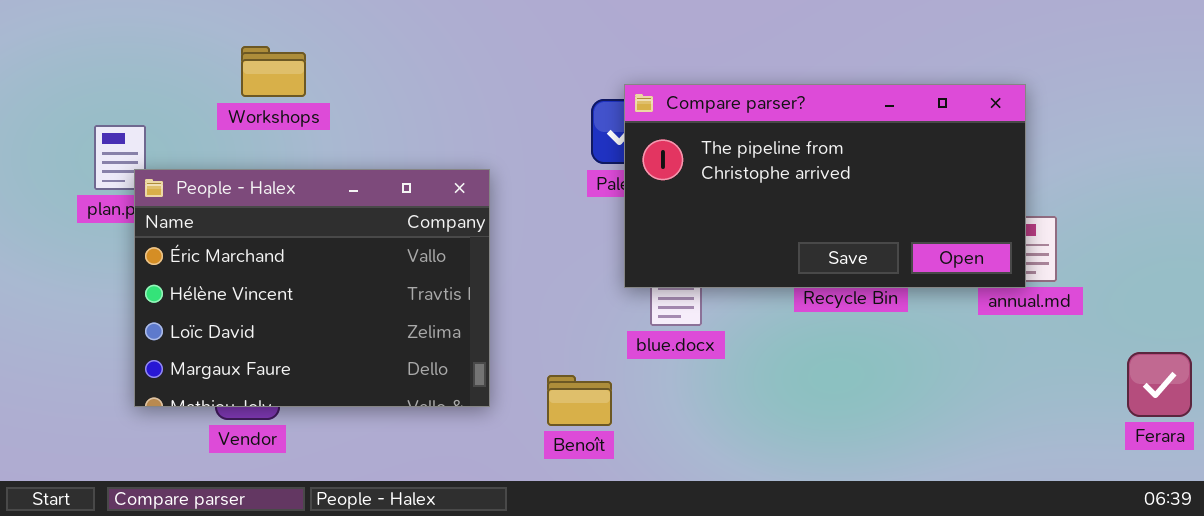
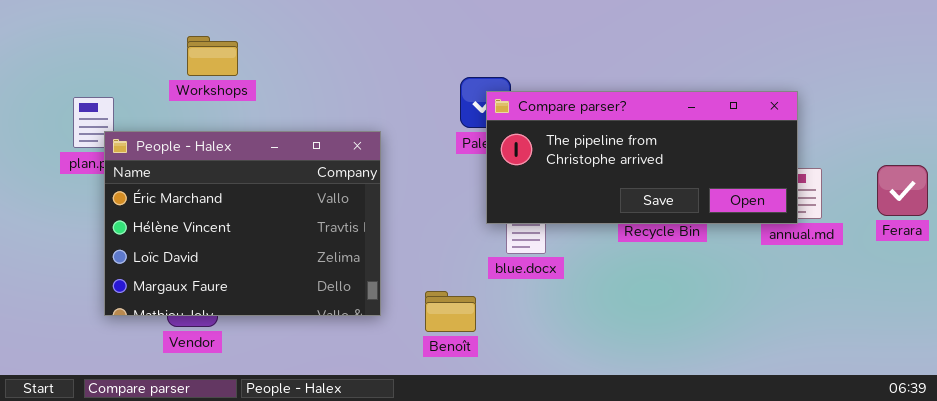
Compare parser?: [624,84,1026,288] -> [486,91,798,224], resized
Ferara: [1127,352,1192,417] -> [877,165,928,216], moved

